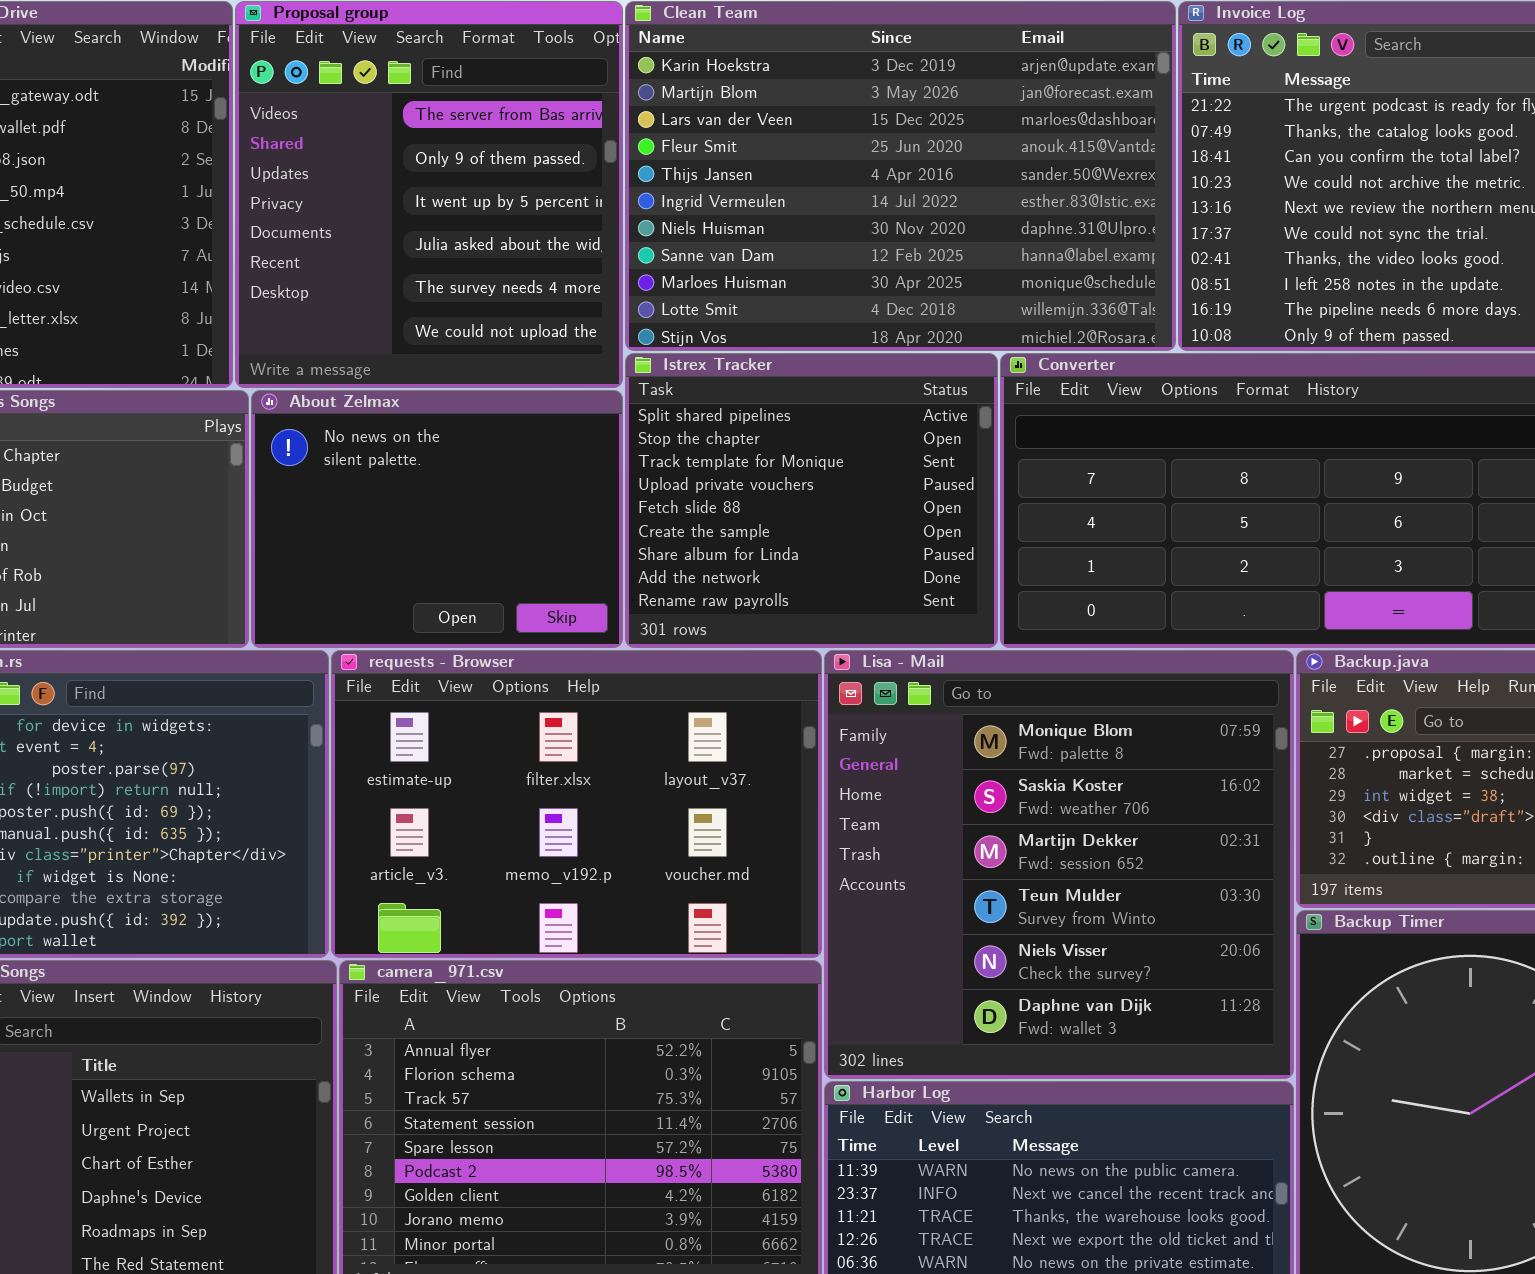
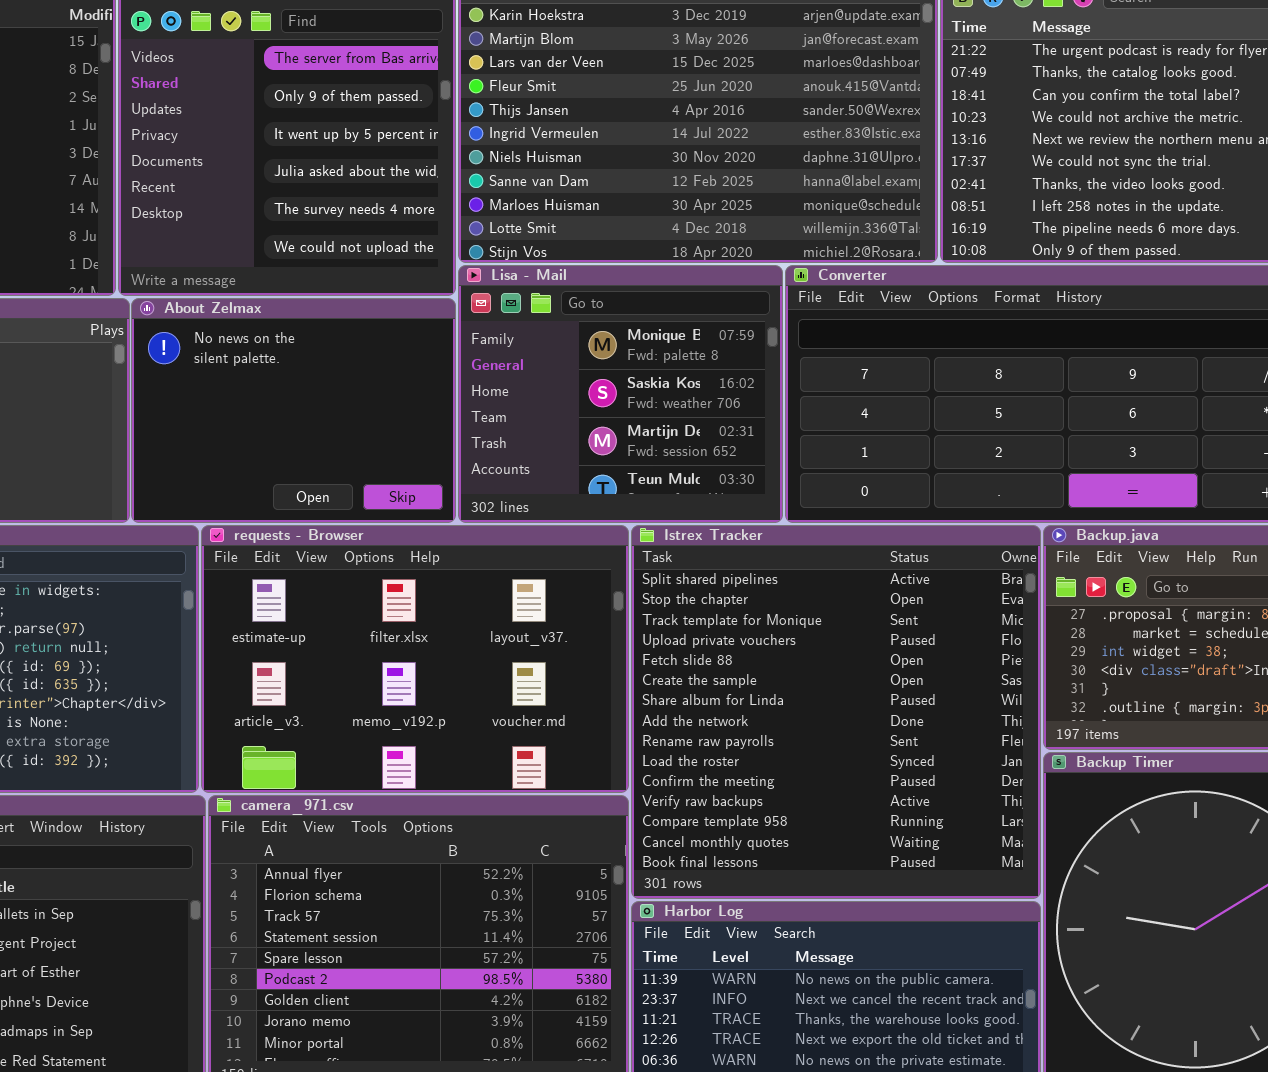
Istrex Tracker: [625,353,998,648] -> [631,525,1041,899], moved, resized
Lisa - Mail: [824,650,1294,1079] -> [458,265,783,523], moved, resized

